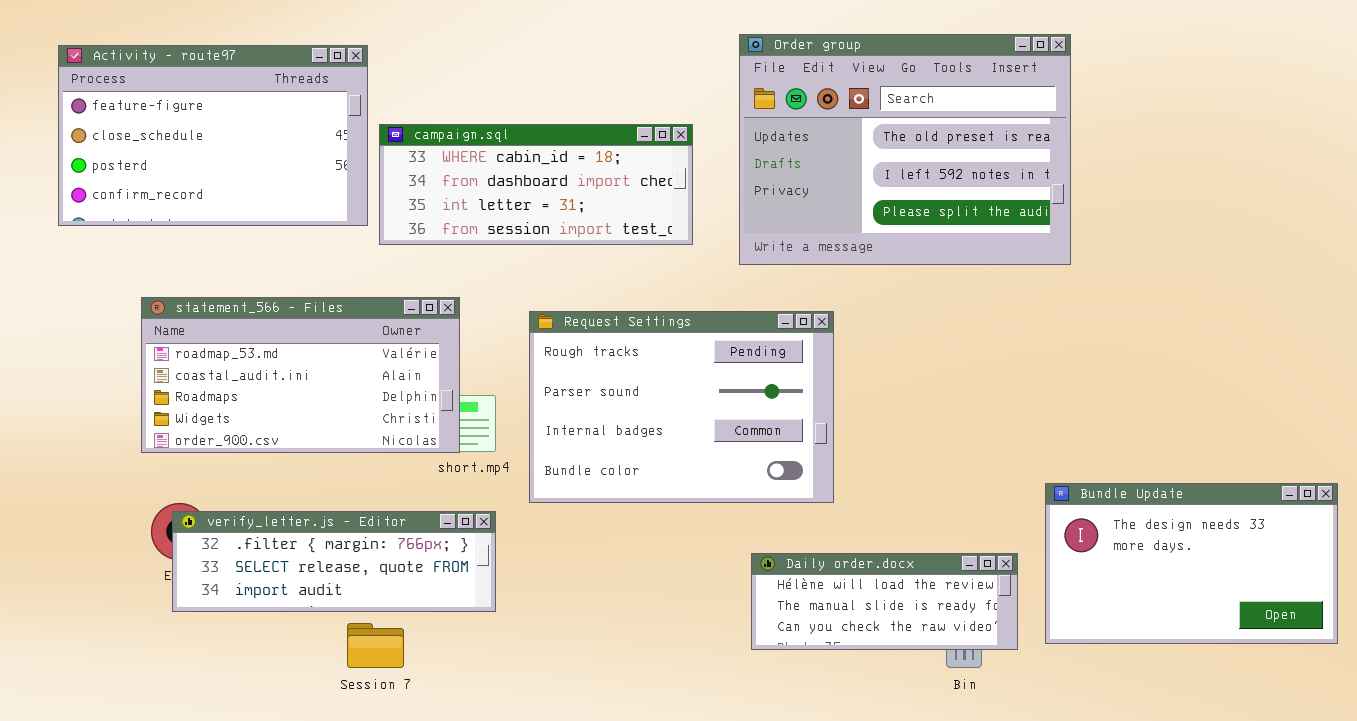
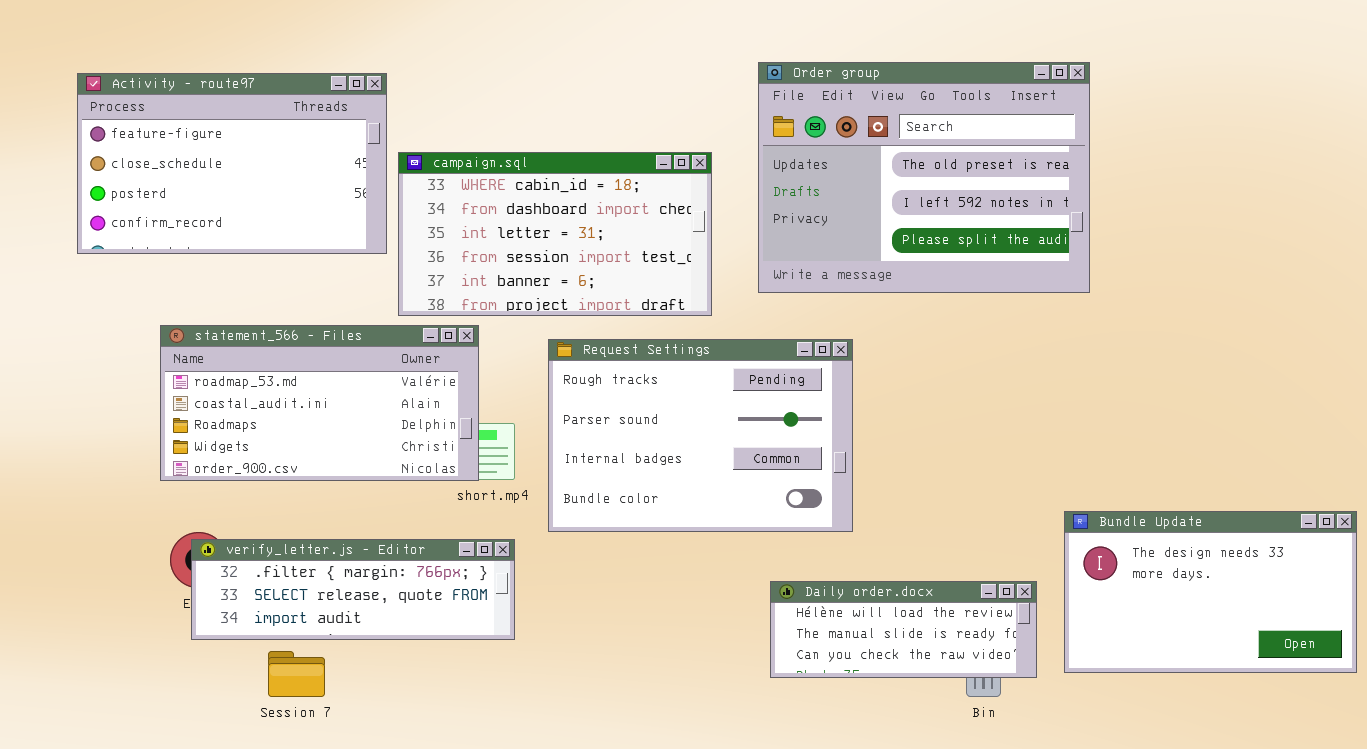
campaign.sql: [379,124,693,245] -> [398,152,712,316], resized
Session 7: [347,623,404,668] -> [268,651,325,697], moved

